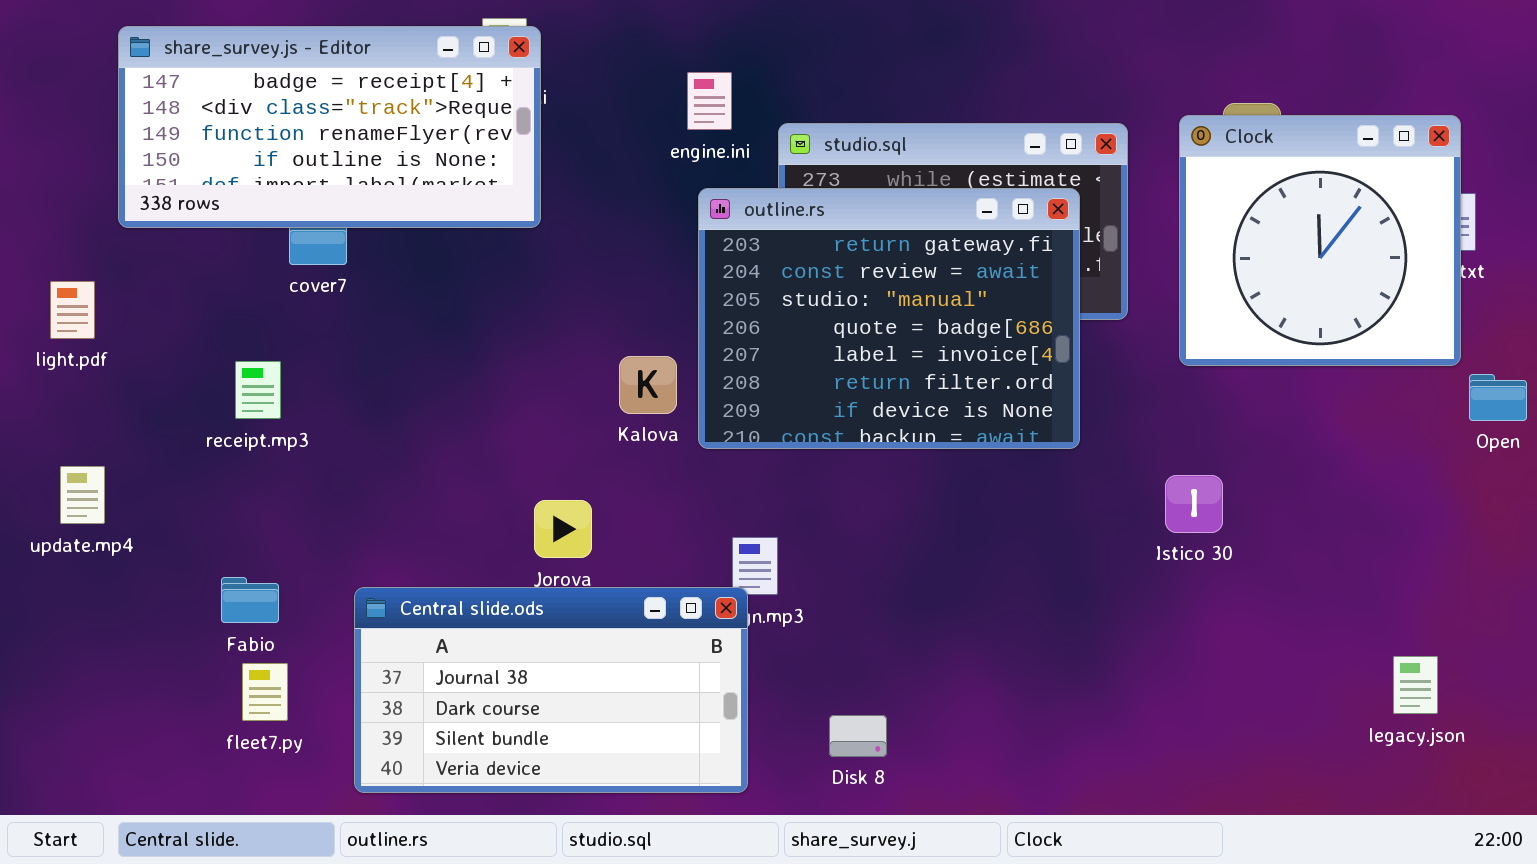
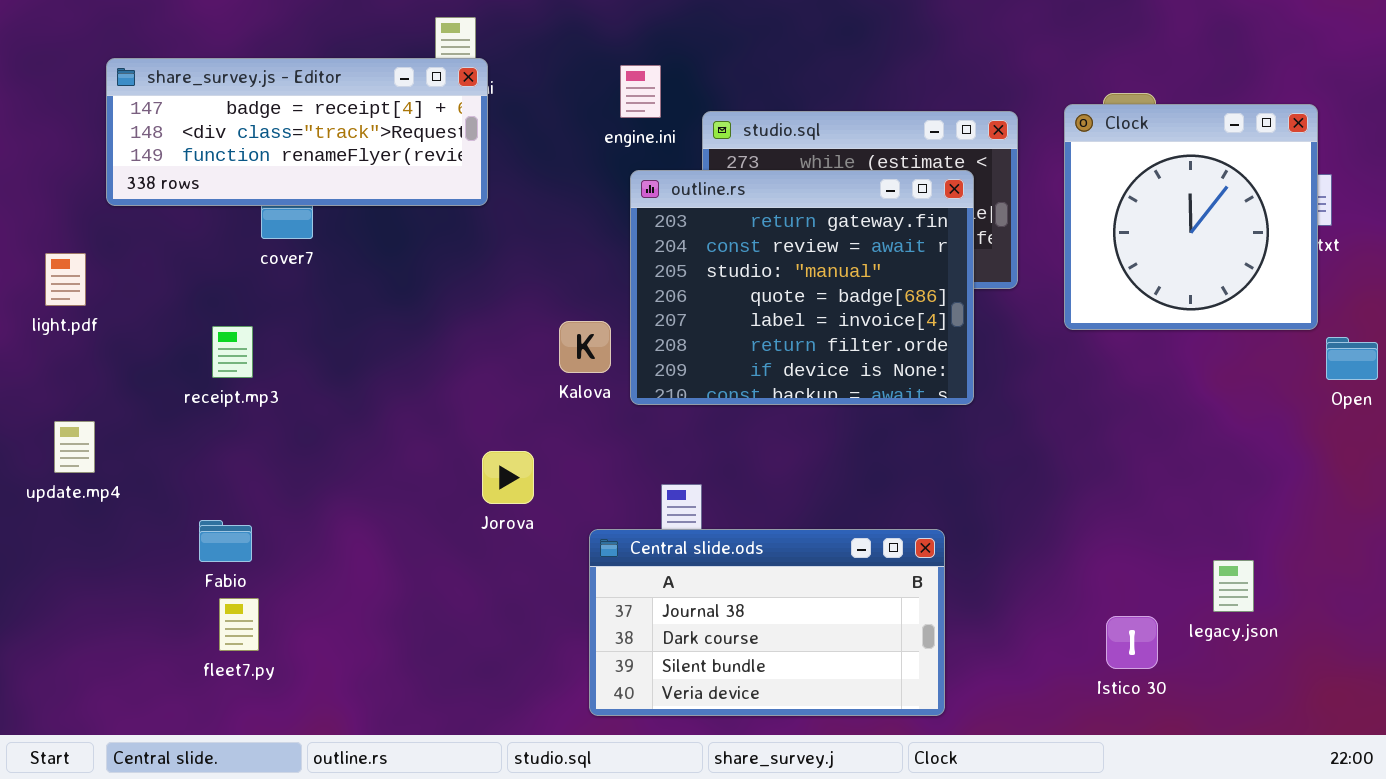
share_survey.js - Editor: [118,26,541,228] -> [106,58,488,206], resized
Istico 30: [1165,475,1223,533] -> [1106,616,1158,669], moved
Central slide.ods: [354,587,748,793] -> [589,529,945,716], moved
legacy.json: [1393,656,1438,714] -> [1213,560,1254,612], moved

